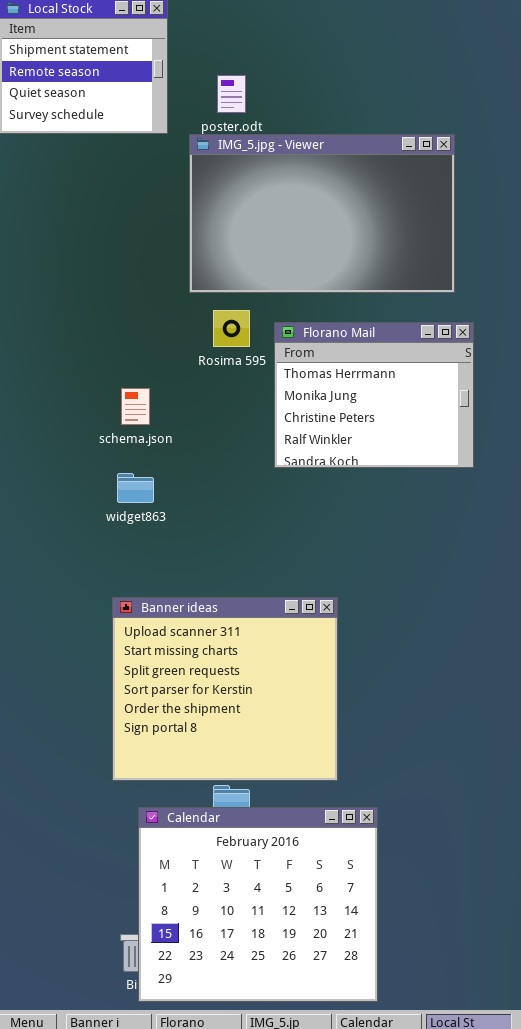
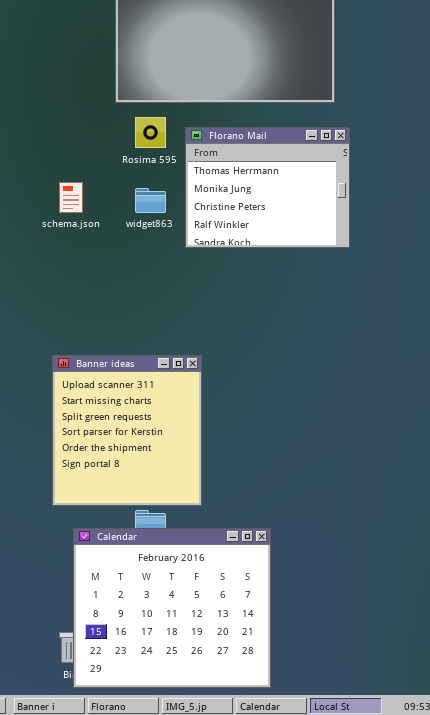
widget863: [117,473,154,503] -> [135,188,166,213], moved
Banner ideas: [112,597,338,781] -> [52,355,202,506], resized

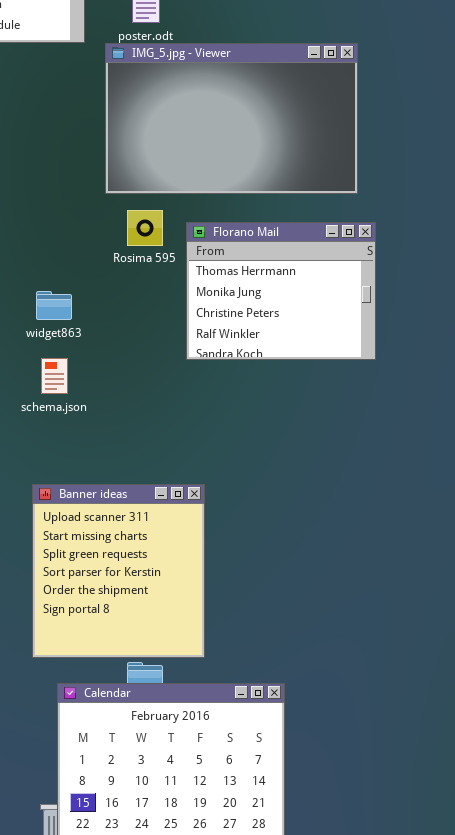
schema.json: [59,182,83,213] -> [41,358,68,394], moved
widget863: [135,188,166,213] -> [36,291,72,320], moved

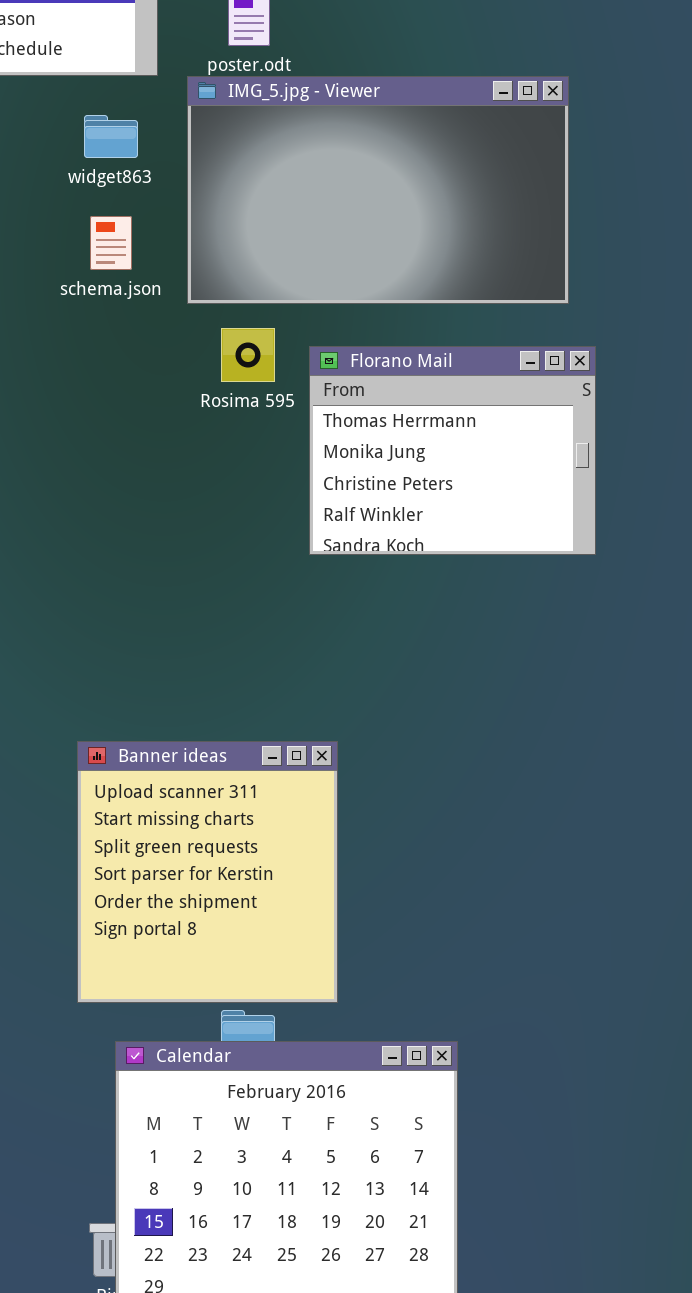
widget863: [36,291,72,320] -> [84,115,138,158], moved
schema.json: [41,358,68,394] -> [90,216,132,270], moved

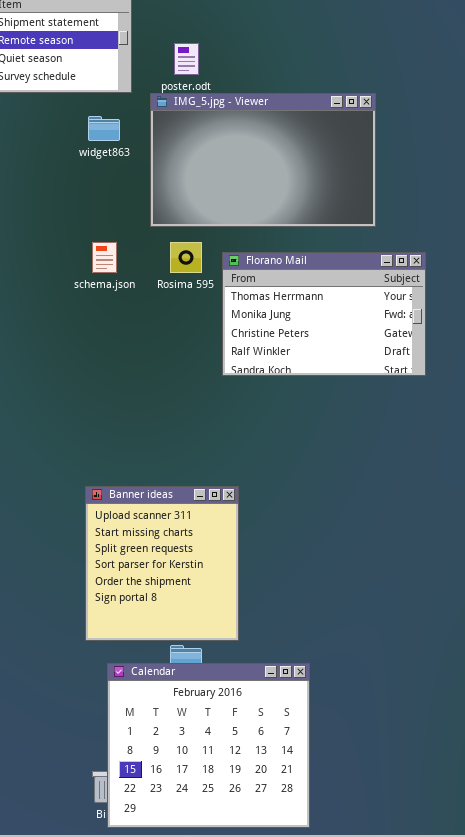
schema.json: [90,216,132,270] -> [92,242,117,273], moved
Florano Mail: [309,346,596,555] -> [222,252,426,376], resized

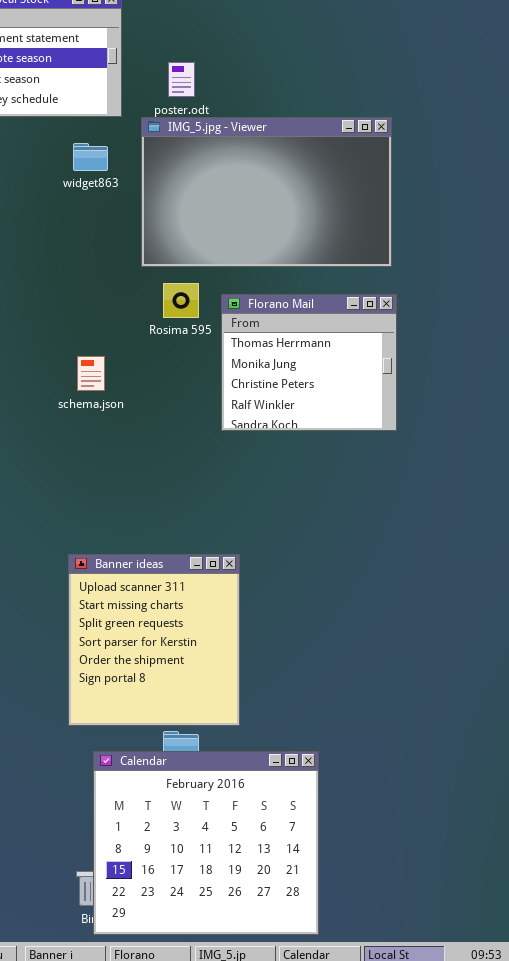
schema.json: [92,242,117,273] -> [77,356,105,391], moved
Florano Mail: [222,252,426,376] -> [221,294,397,431], resized

